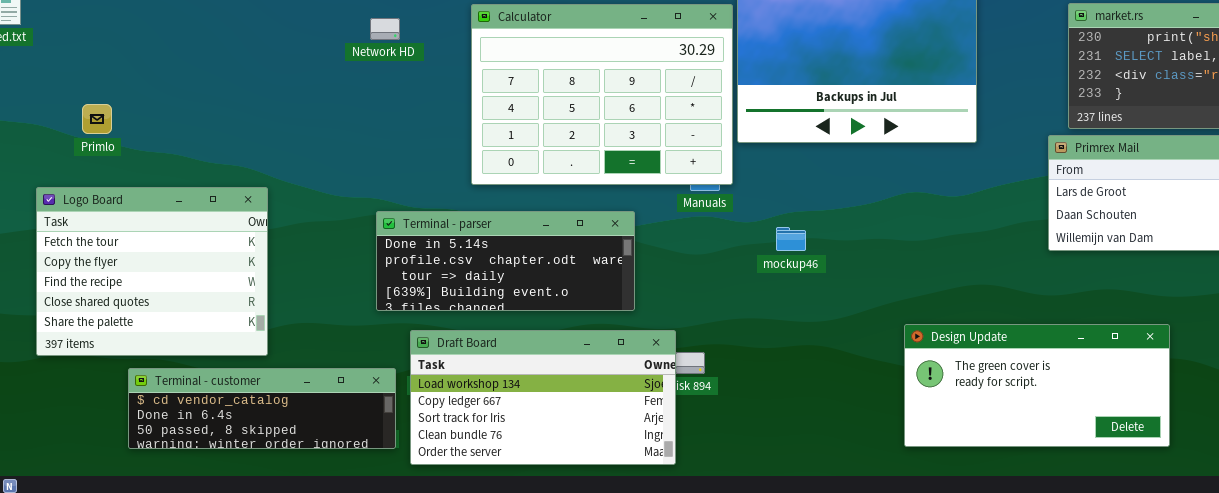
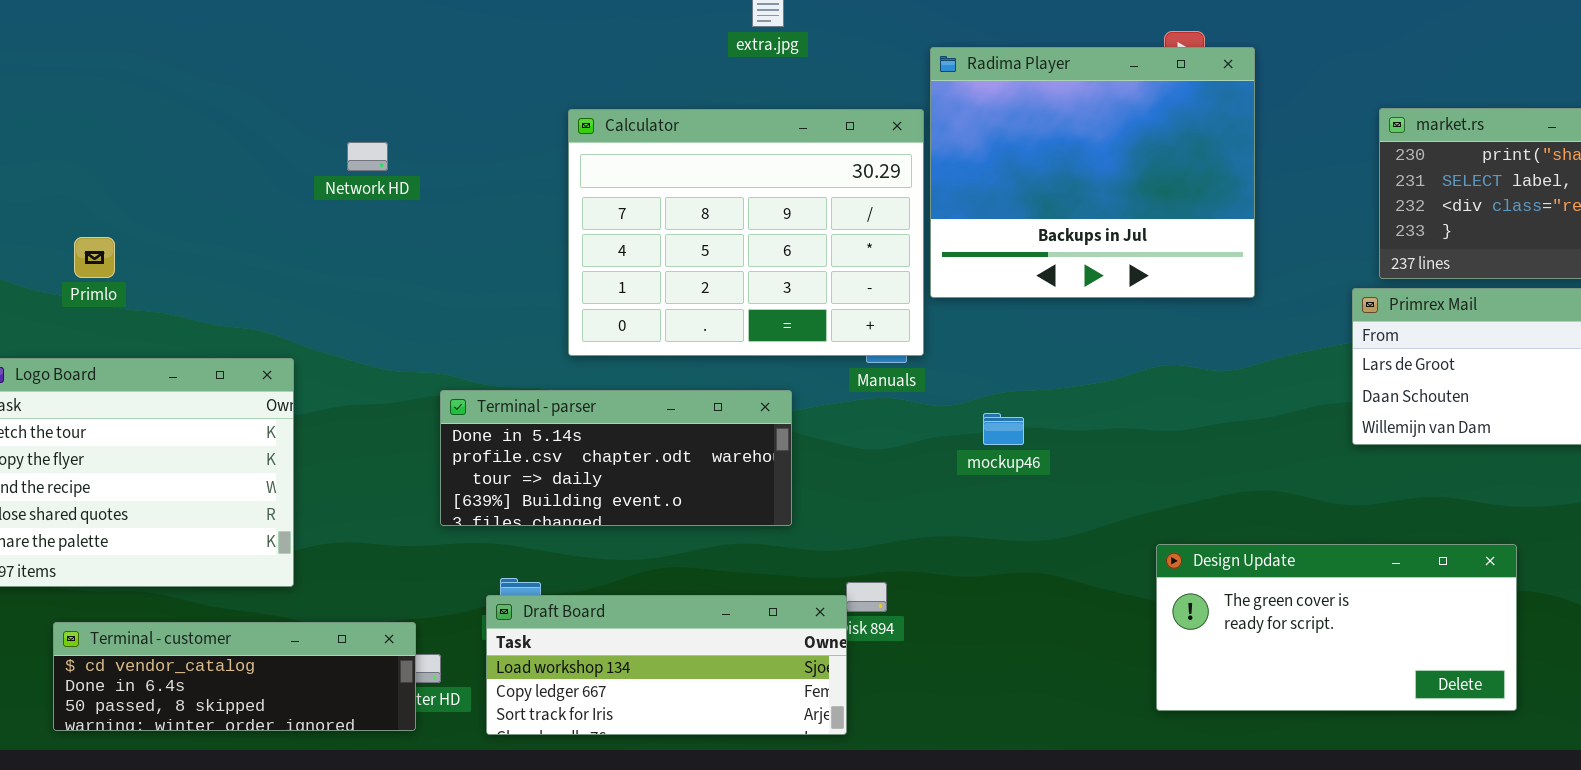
Network HD: [370,18,400,40] -> [347,142,388,171], moved
Primlo: [82,104,112,134] -> [74,237,115,278], moved
Draft Board: [410,330,676,465] -> [486,595,847,735], resized
Terminal - customer: [128,368,396,449] -> [53,622,416,731], moved

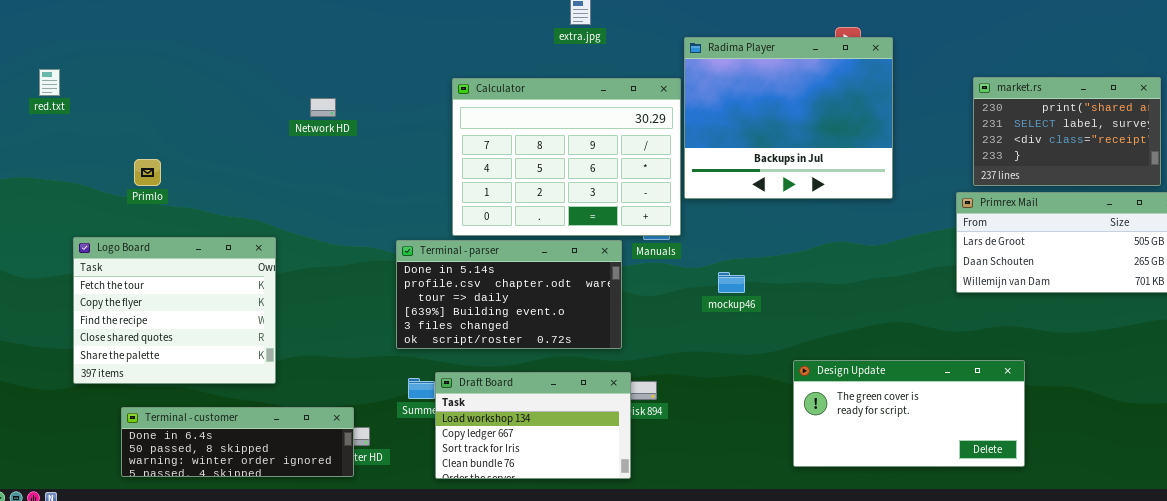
Terminal - parser: [440,390,792,526] -> [396,240,622,349], moved, resized
Design Update: [1156,544,1517,711] -> [793,360,1025,467], moved
Draft Board: [486,595,847,735] -> [435,372,631,479], resized
Terminal - customer: [53,622,416,731] -> [121,407,354,477], scrolled down 1 row

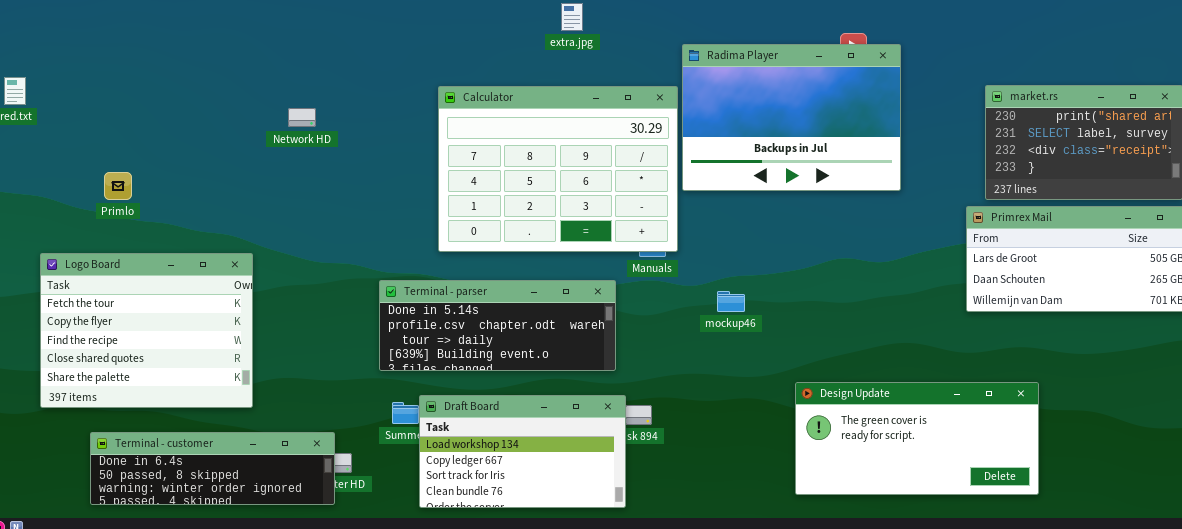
Radima Player: [684,37,893,199] -> [682,44,901,191], resized
Terminal - parser: [396,240,622,349] -> [379,280,616,371], resized

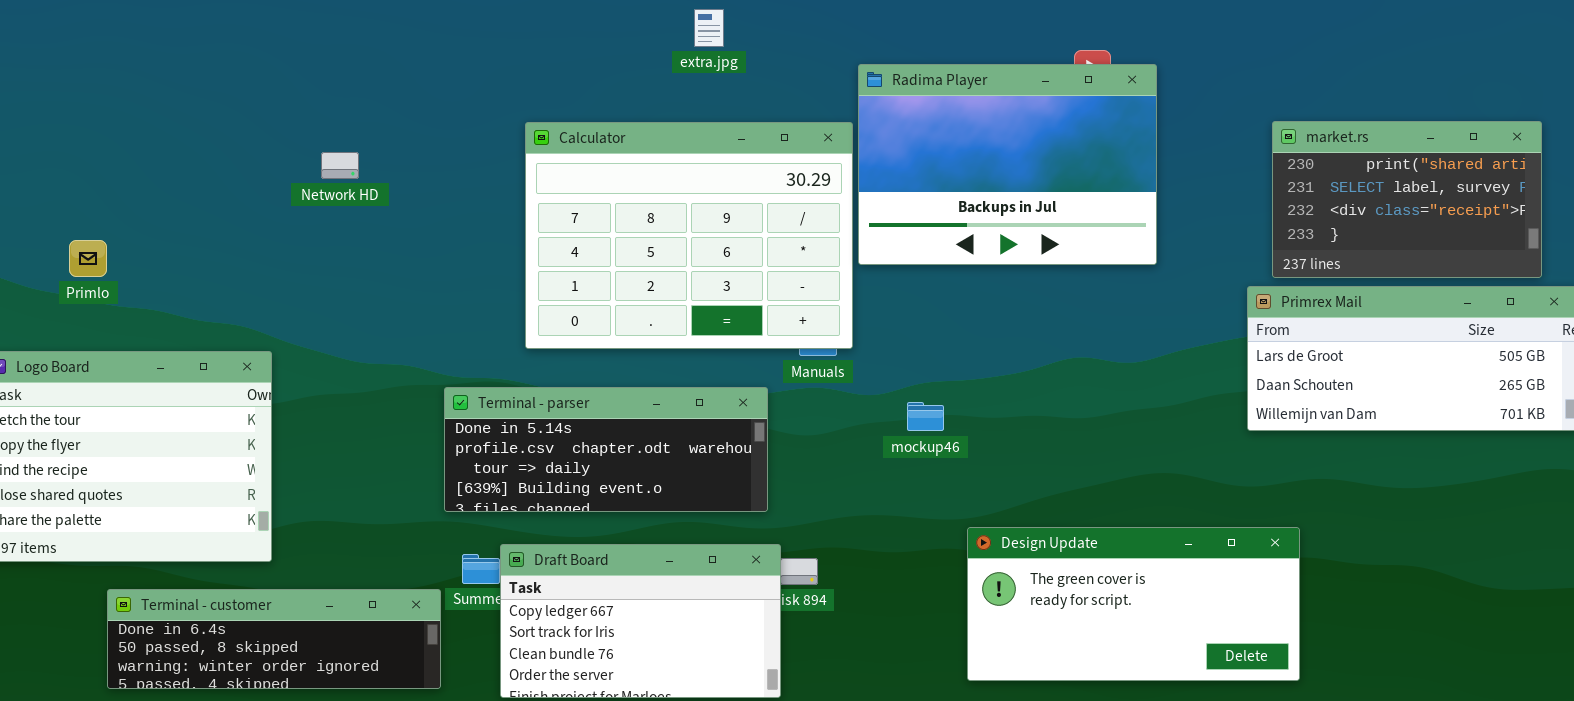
Design Update: [795,382,1039,495] -> [967,527,1300,681], moved
Draft Board: [419,395,626,508] -> [500,544,781,698], scrolled down 1 row
Terminal - customer: [90,432,335,505] -> [107,589,441,689], moved

